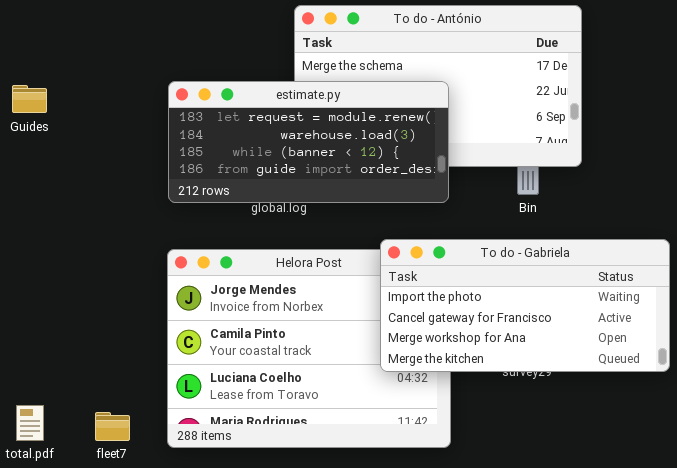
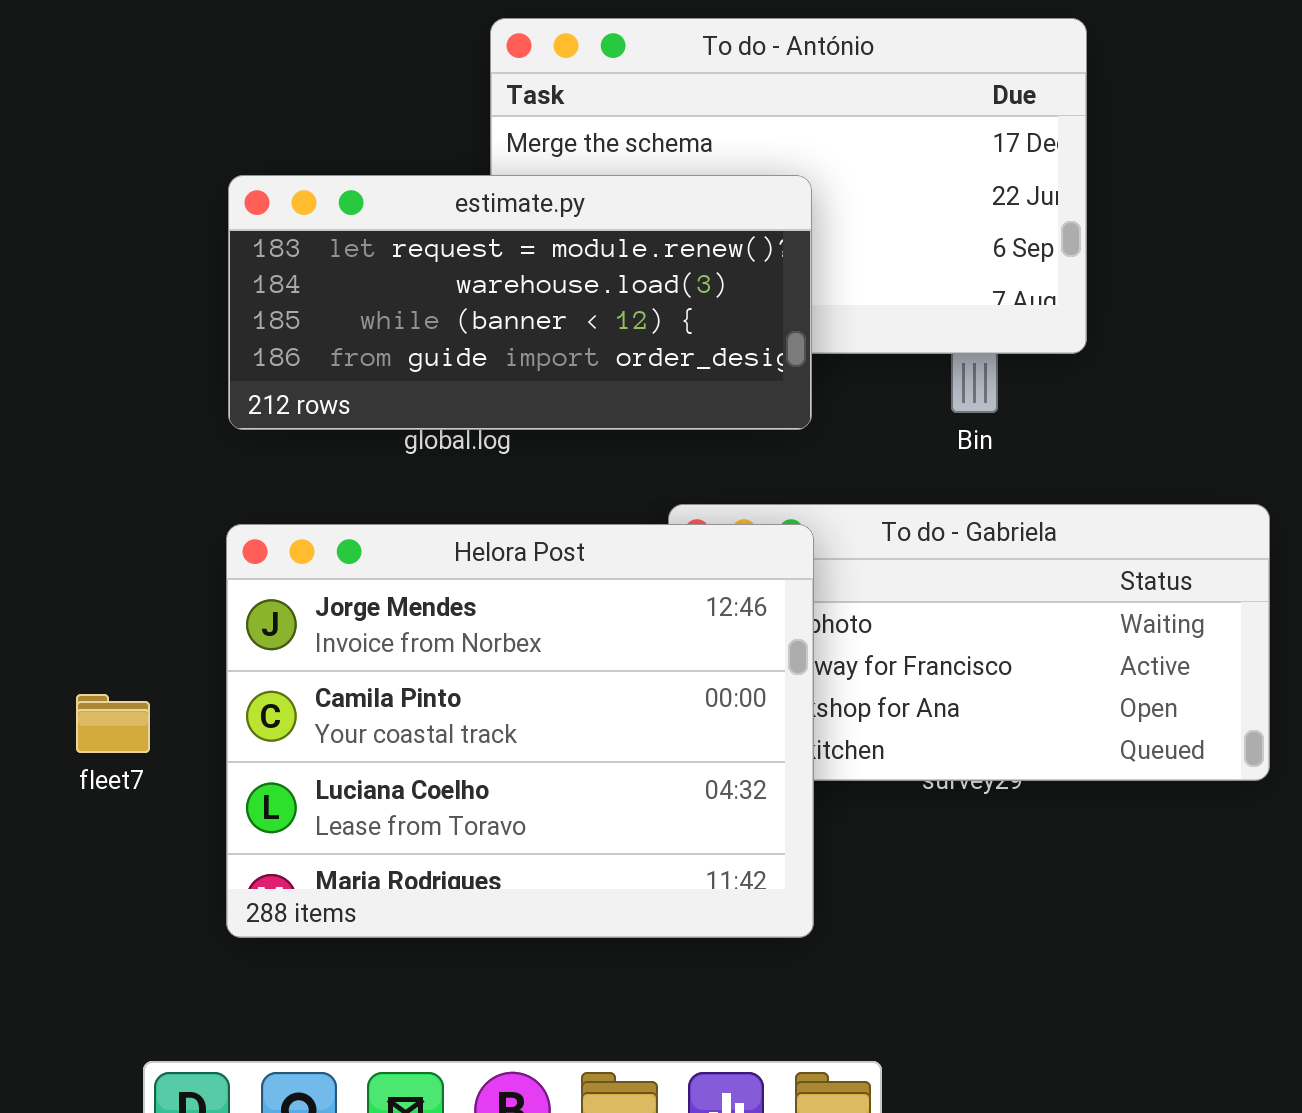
Helora Post: [167,249,451,448] -> [226,524,814,938], raised
fleet7: [95,412,130,441] -> [76,694,150,753], moved

